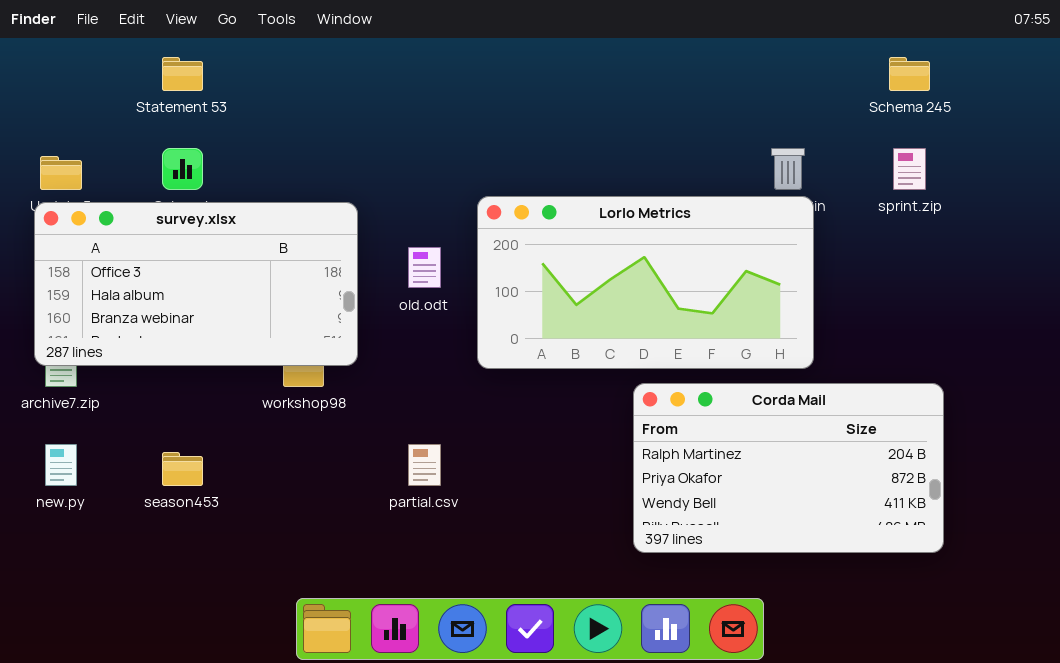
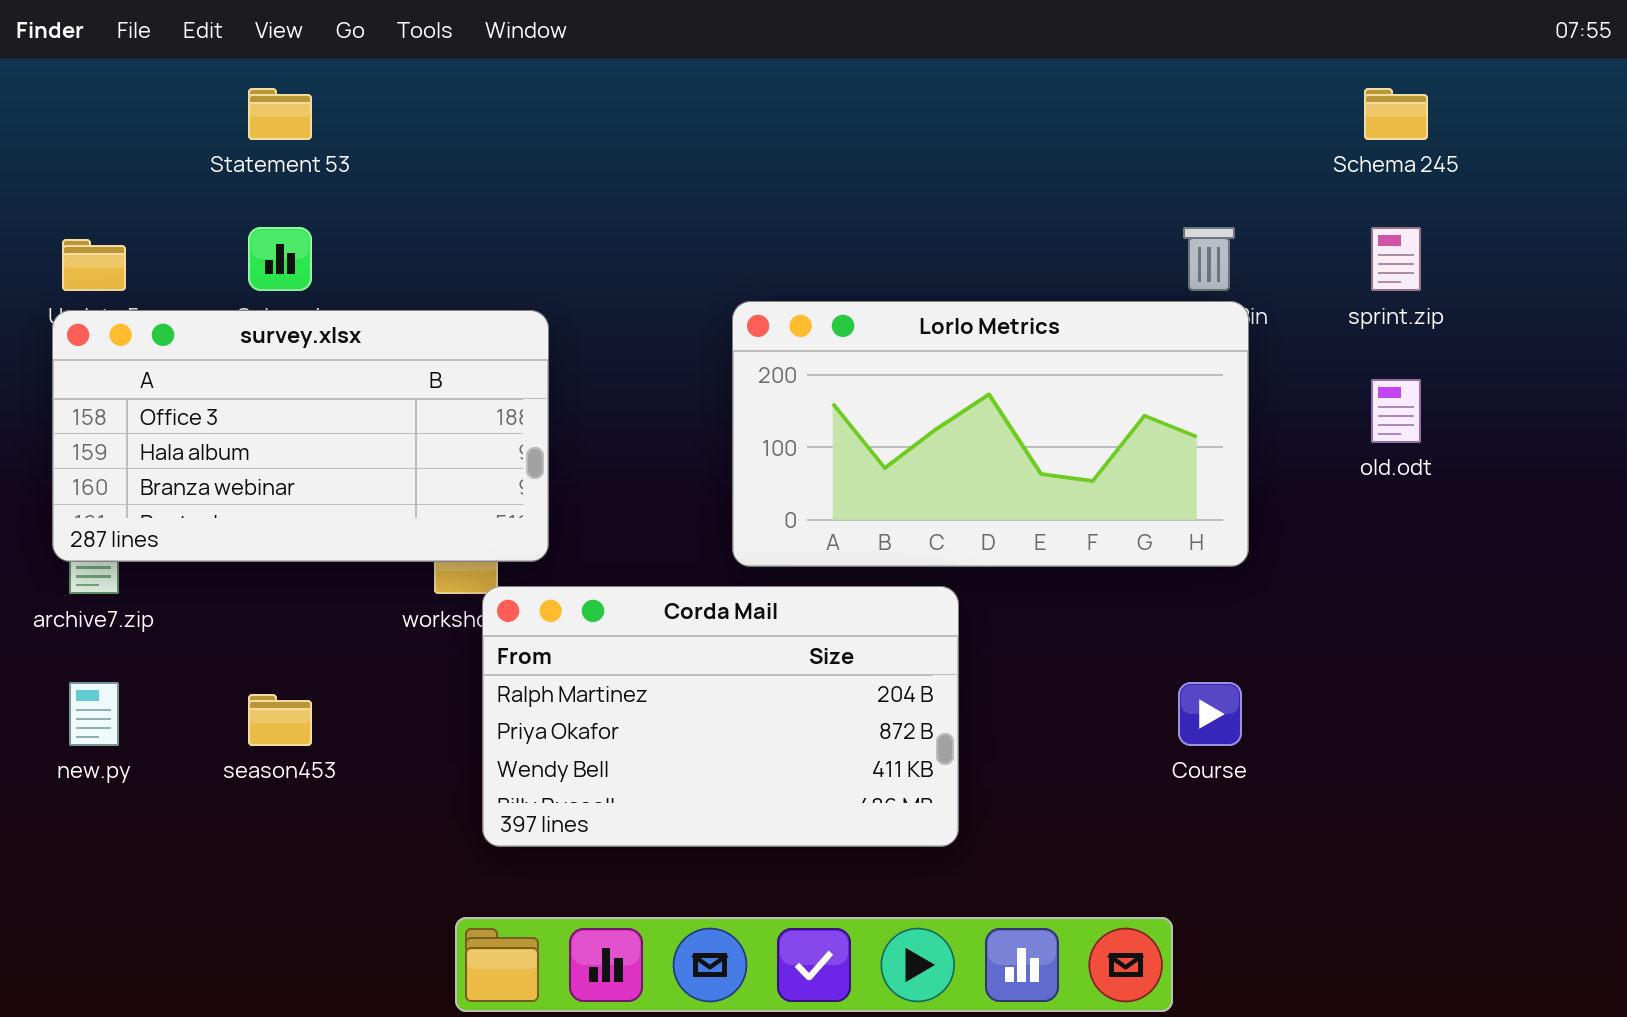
old.odt: [408,247,441,288] -> [1371,379,1421,443], moved
Corda Mail: [633,383,944,553] -> [482,586,959,847], moved

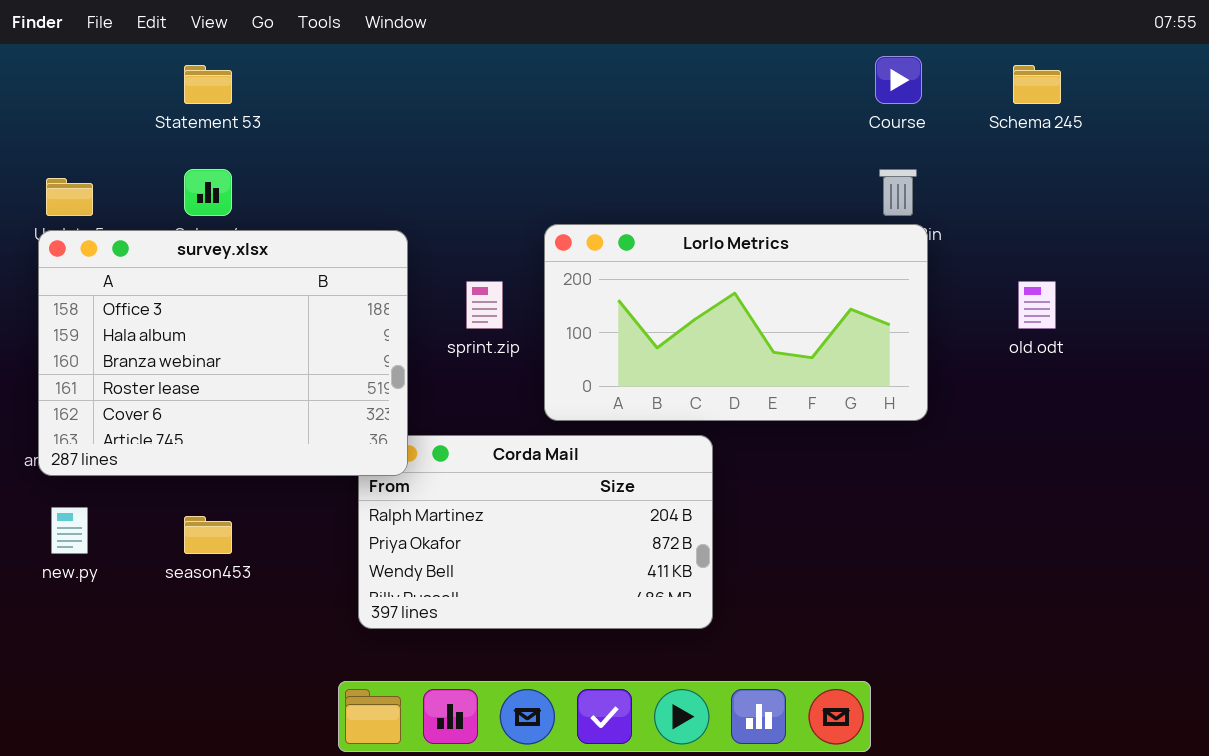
sprint.zip: [1371,227,1421,291] -> [466,281,503,329], moved
survey.xlsx: [52,310,549,562] -> [38,230,408,476], resized
Course: [1178,682,1242,746] -> [875,56,922,104], moved

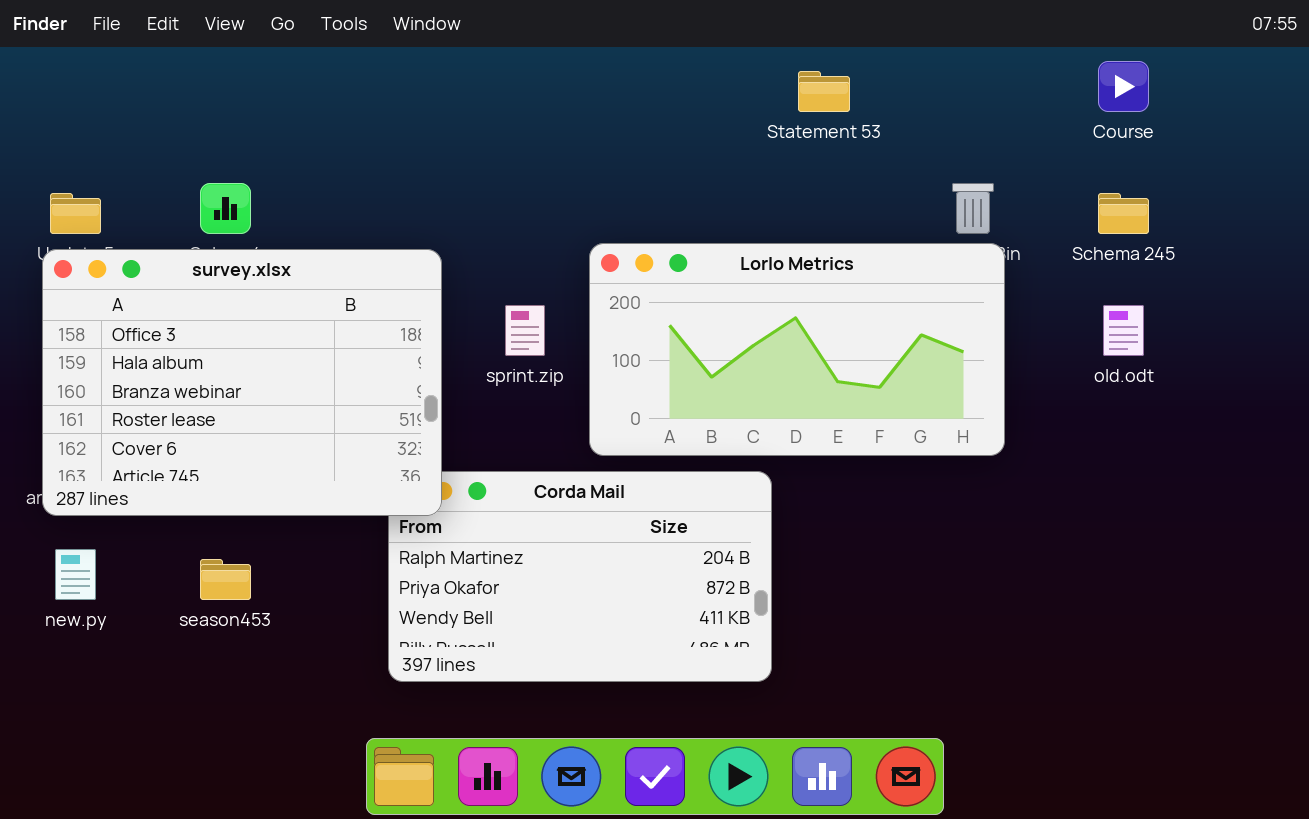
Course: [875,56,922,104] -> [1098,61,1149,112], moved
Statement 53: [184,65,232,104] -> [798,71,850,112], moved
Schema 245: [1013,65,1061,104] -> [1098,193,1149,234], moved

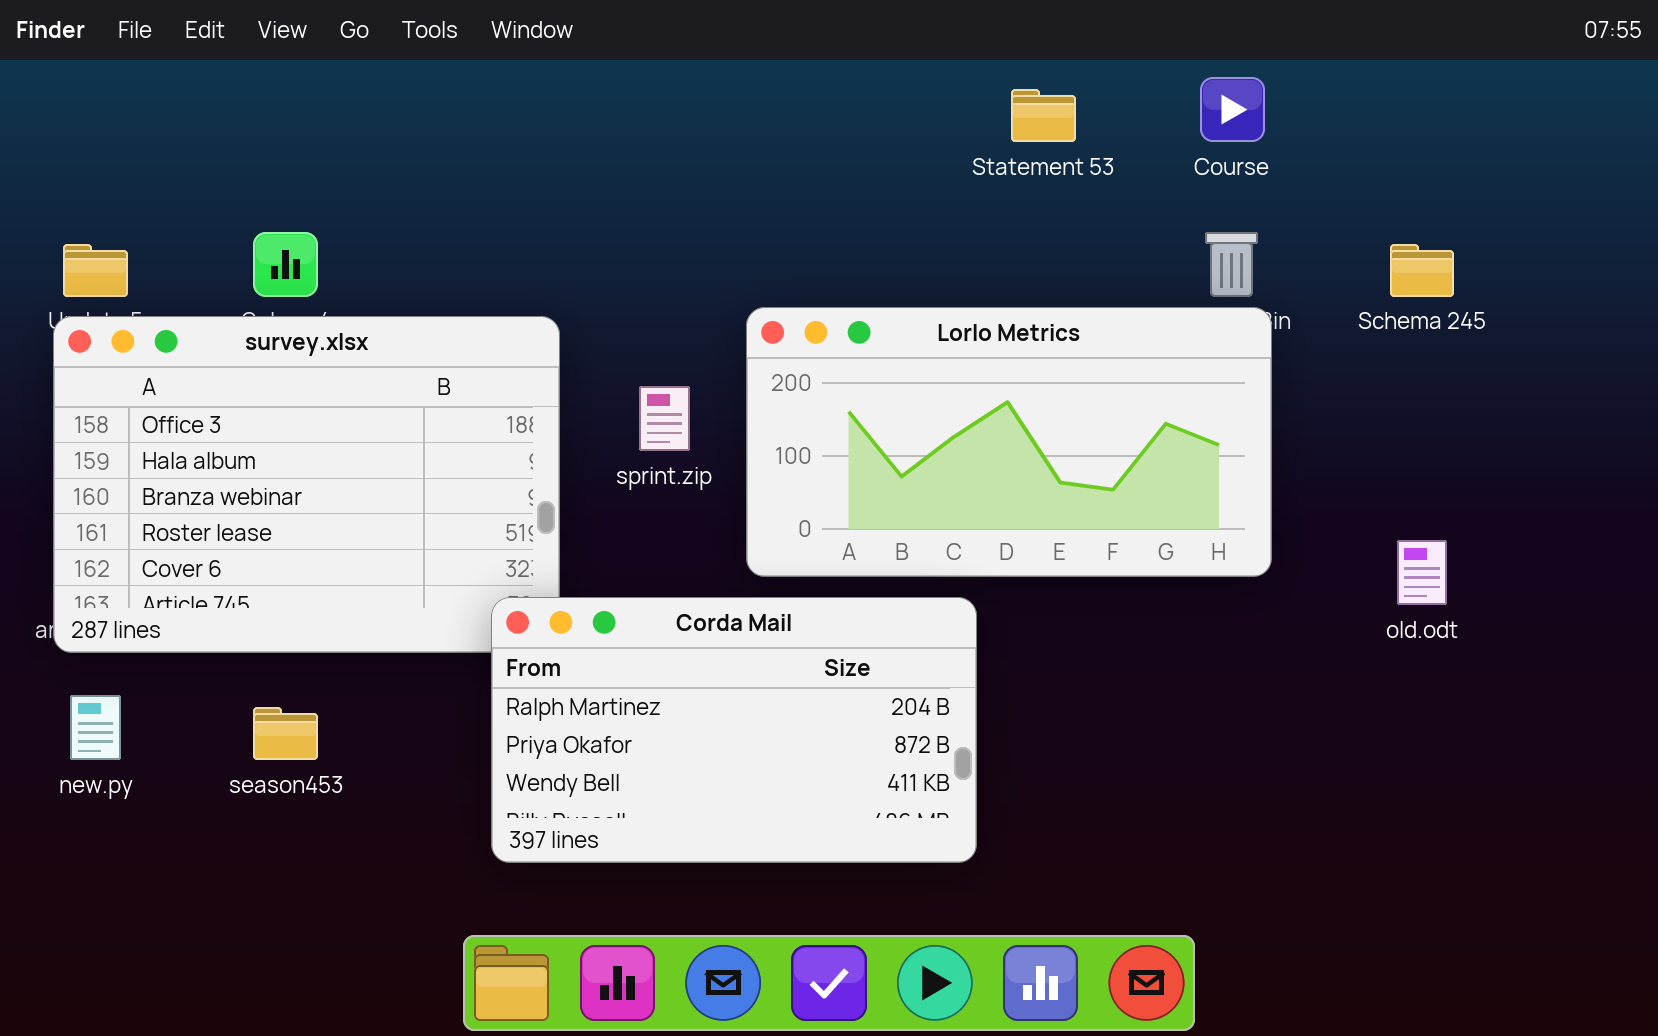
Course: [1098,61,1149,112] -> [1200,77,1265,142], moved
old.odt: [1103,305,1144,356] -> [1397,540,1447,605], moved
Corda Mail: [388,471,772,682] -> [491,597,977,863], raised

